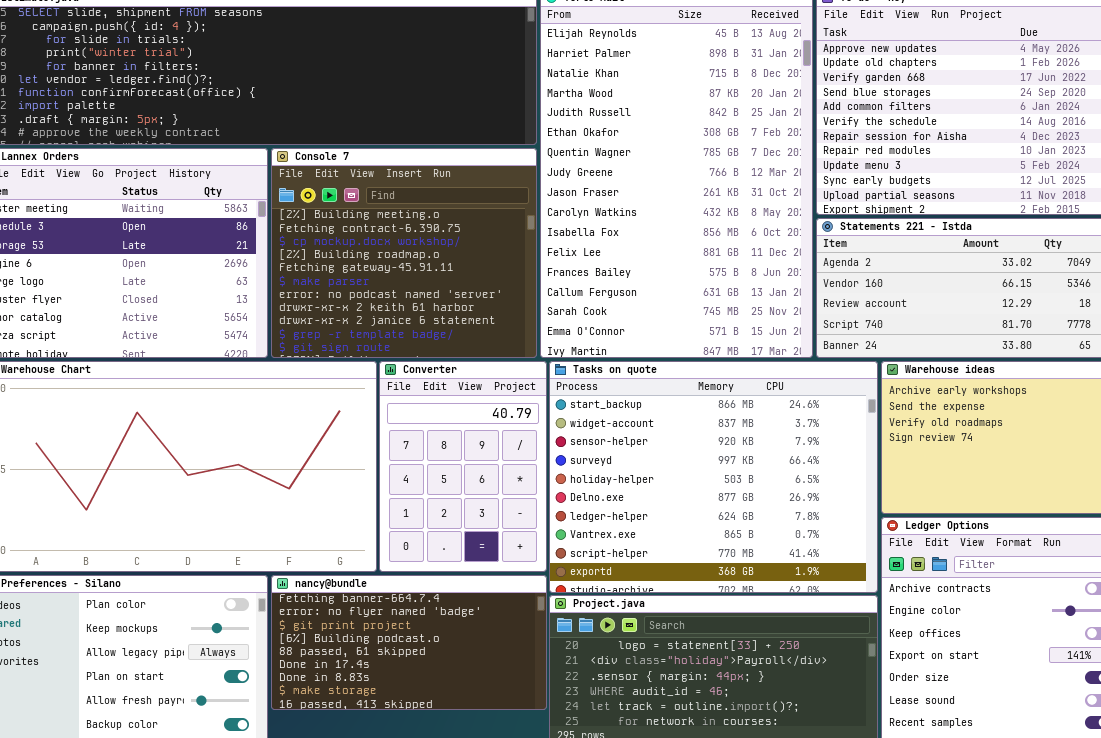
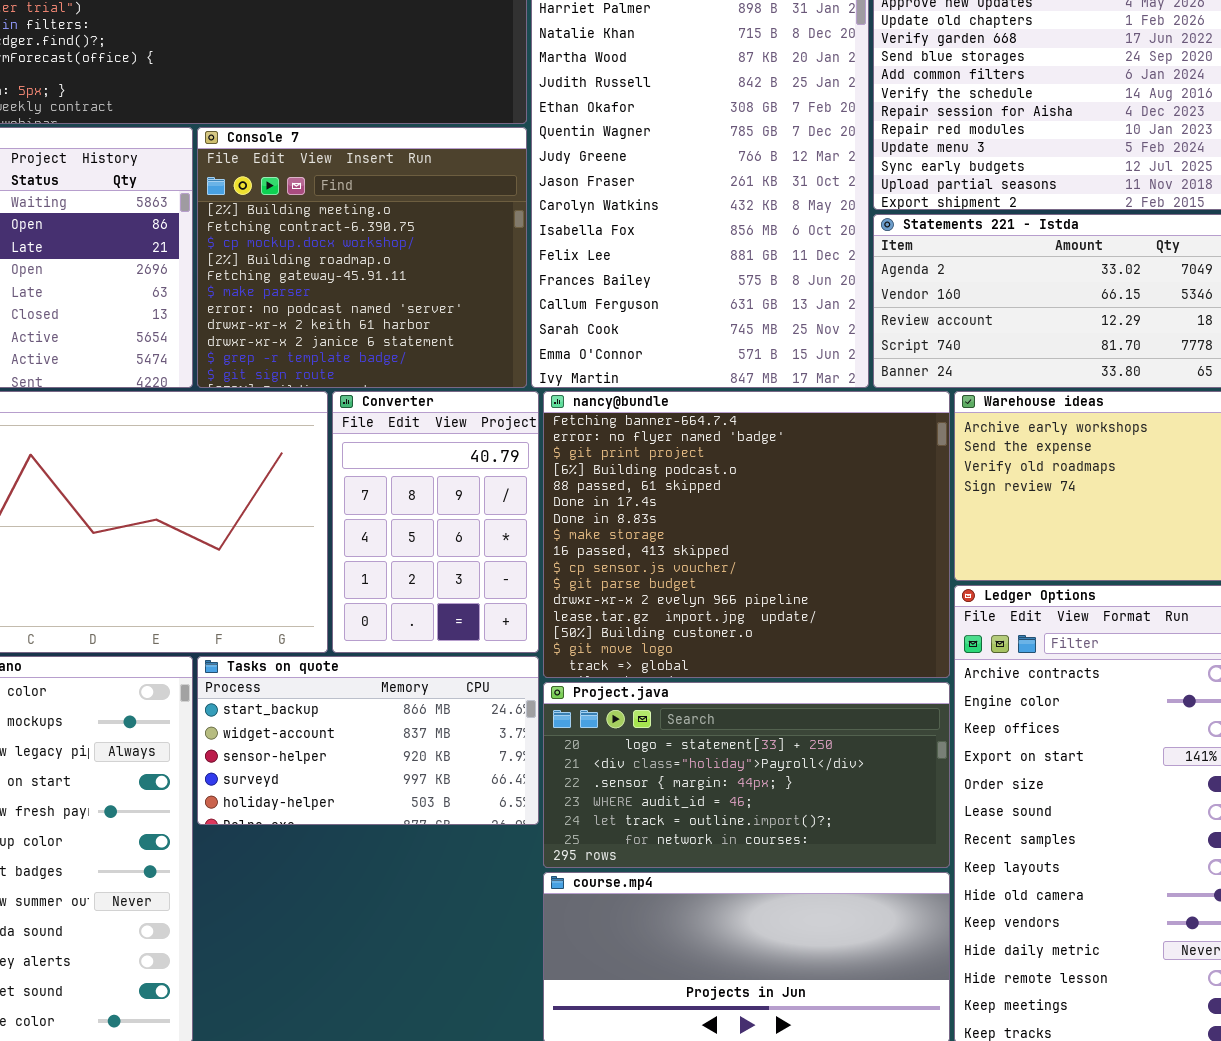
Tasks on quote: [549,361,878,593] -> [197,656,539,825], moved, resized
nancy@bundle: [271,575,547,710] -> [543,391,950,678], moved, resized

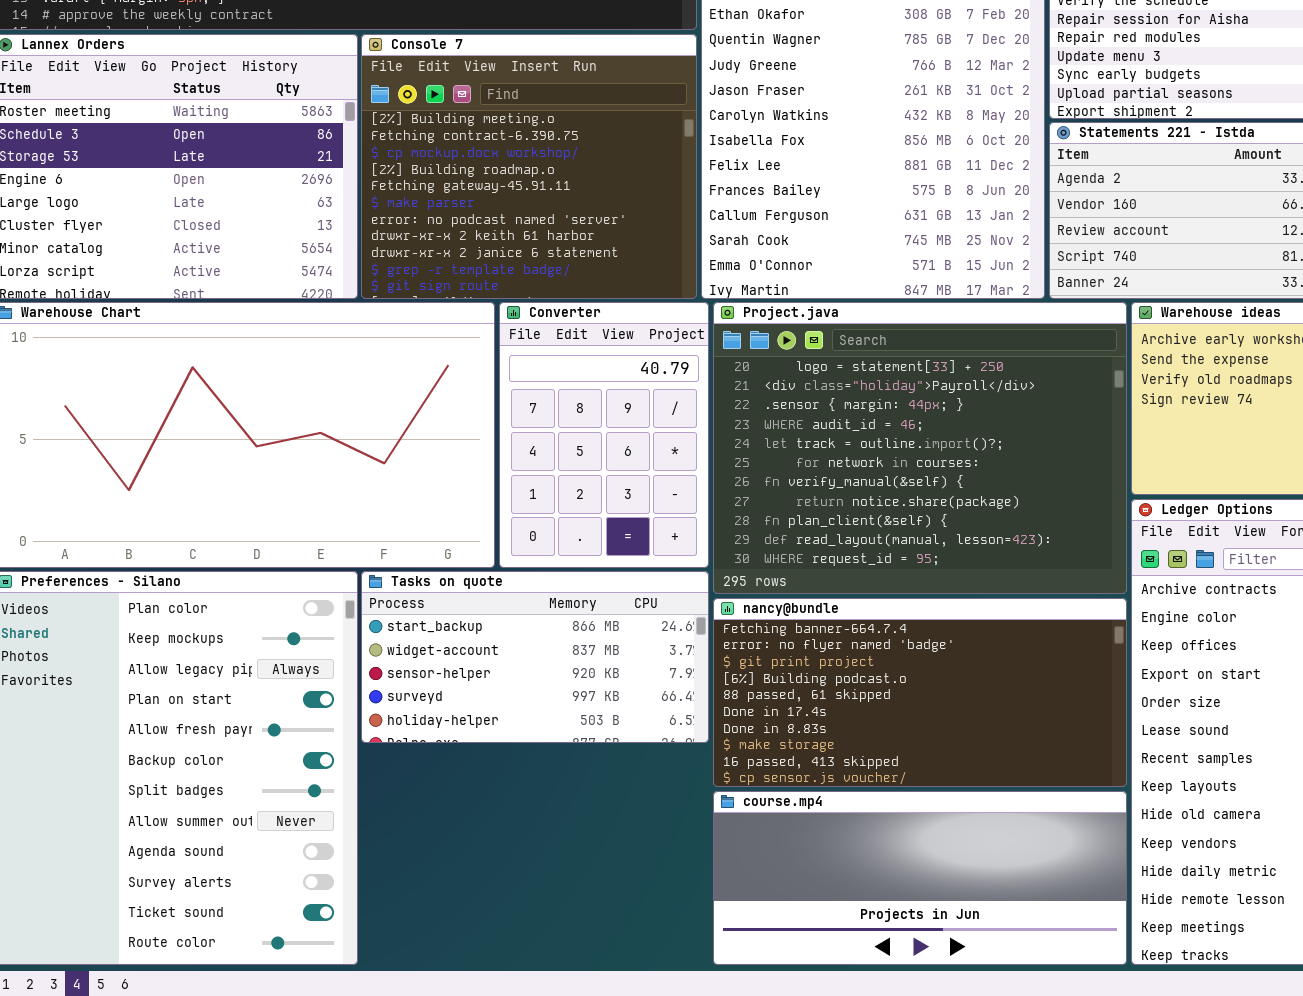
nancy@bundle: [543,391,950,678] -> [713,598,1127,787], moved, resized
Project.java: [543,682,950,868] -> [713,302,1127,594], moved, resized

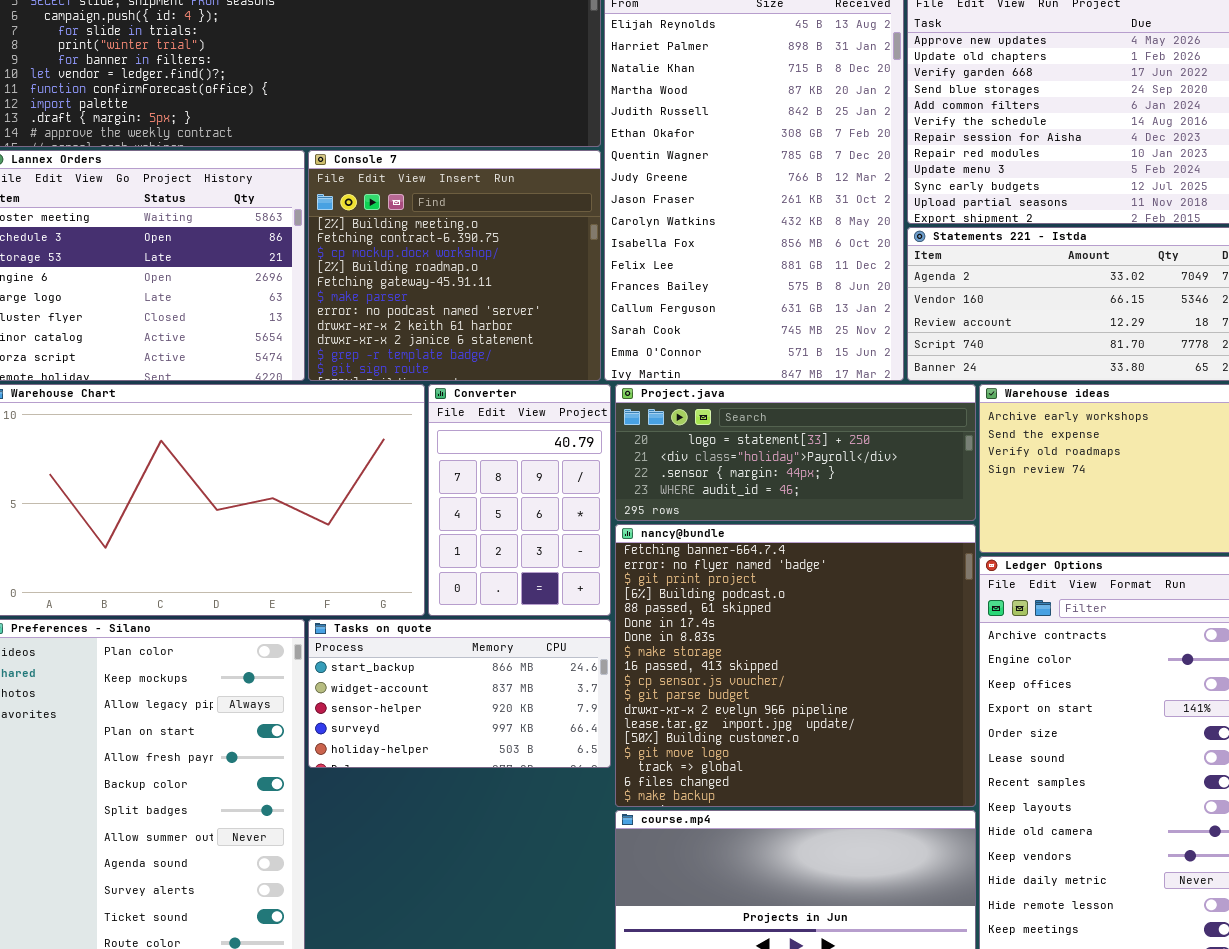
Project.java: [713,302,1127,594] -> [615,384,976,521], resized
nancy@bundle: [713,598,1127,787] -> [615,524,976,807], resized

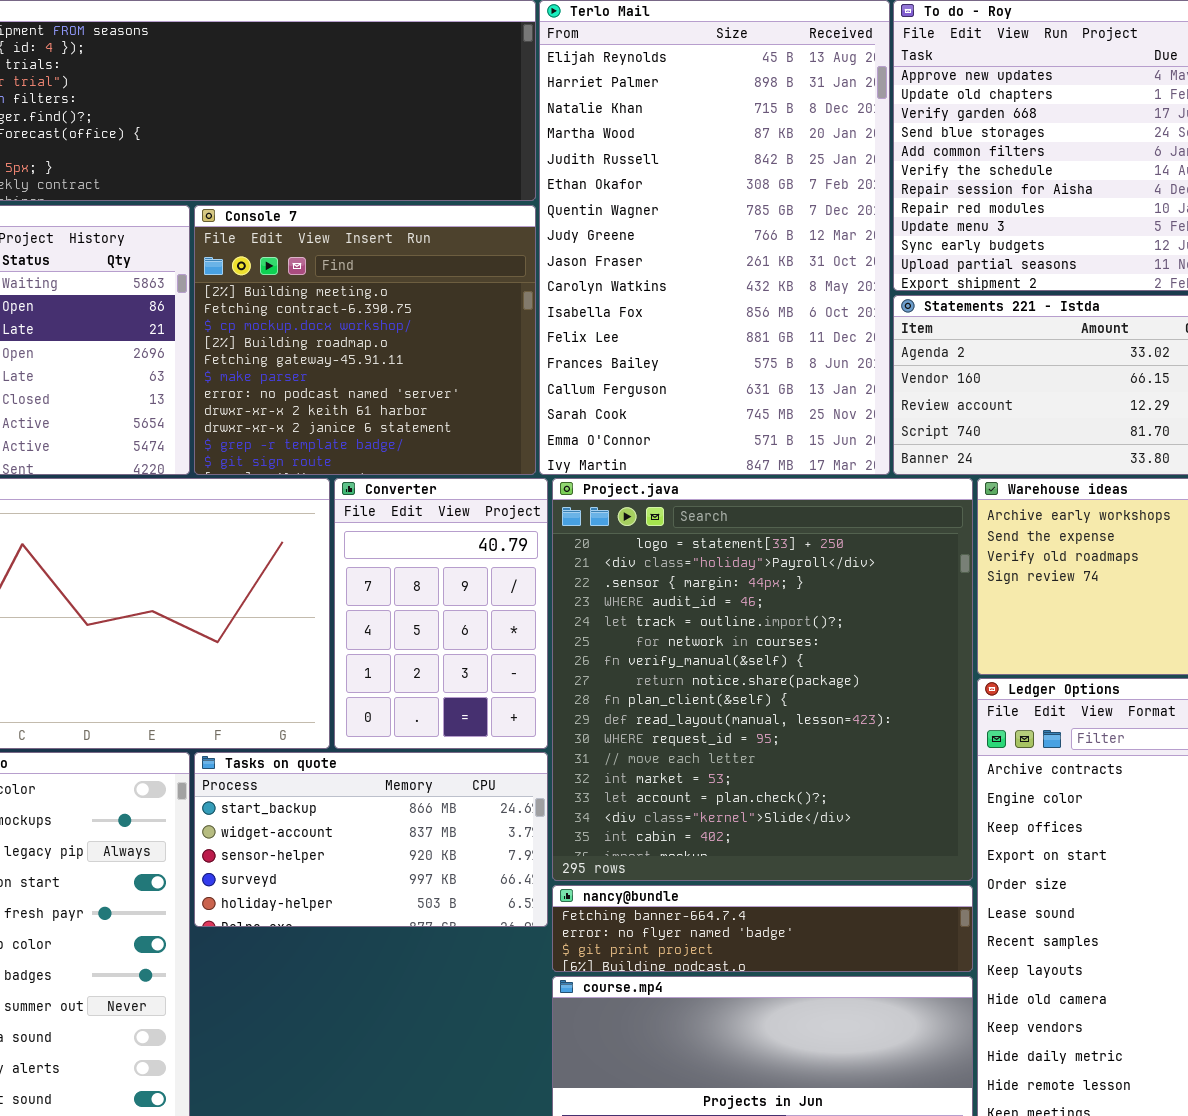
Project.java: [615,384,976,521] -> [552,478,973,881], resized
nancy@bundle: [615,524,976,807] -> [552,885,973,972], resized

